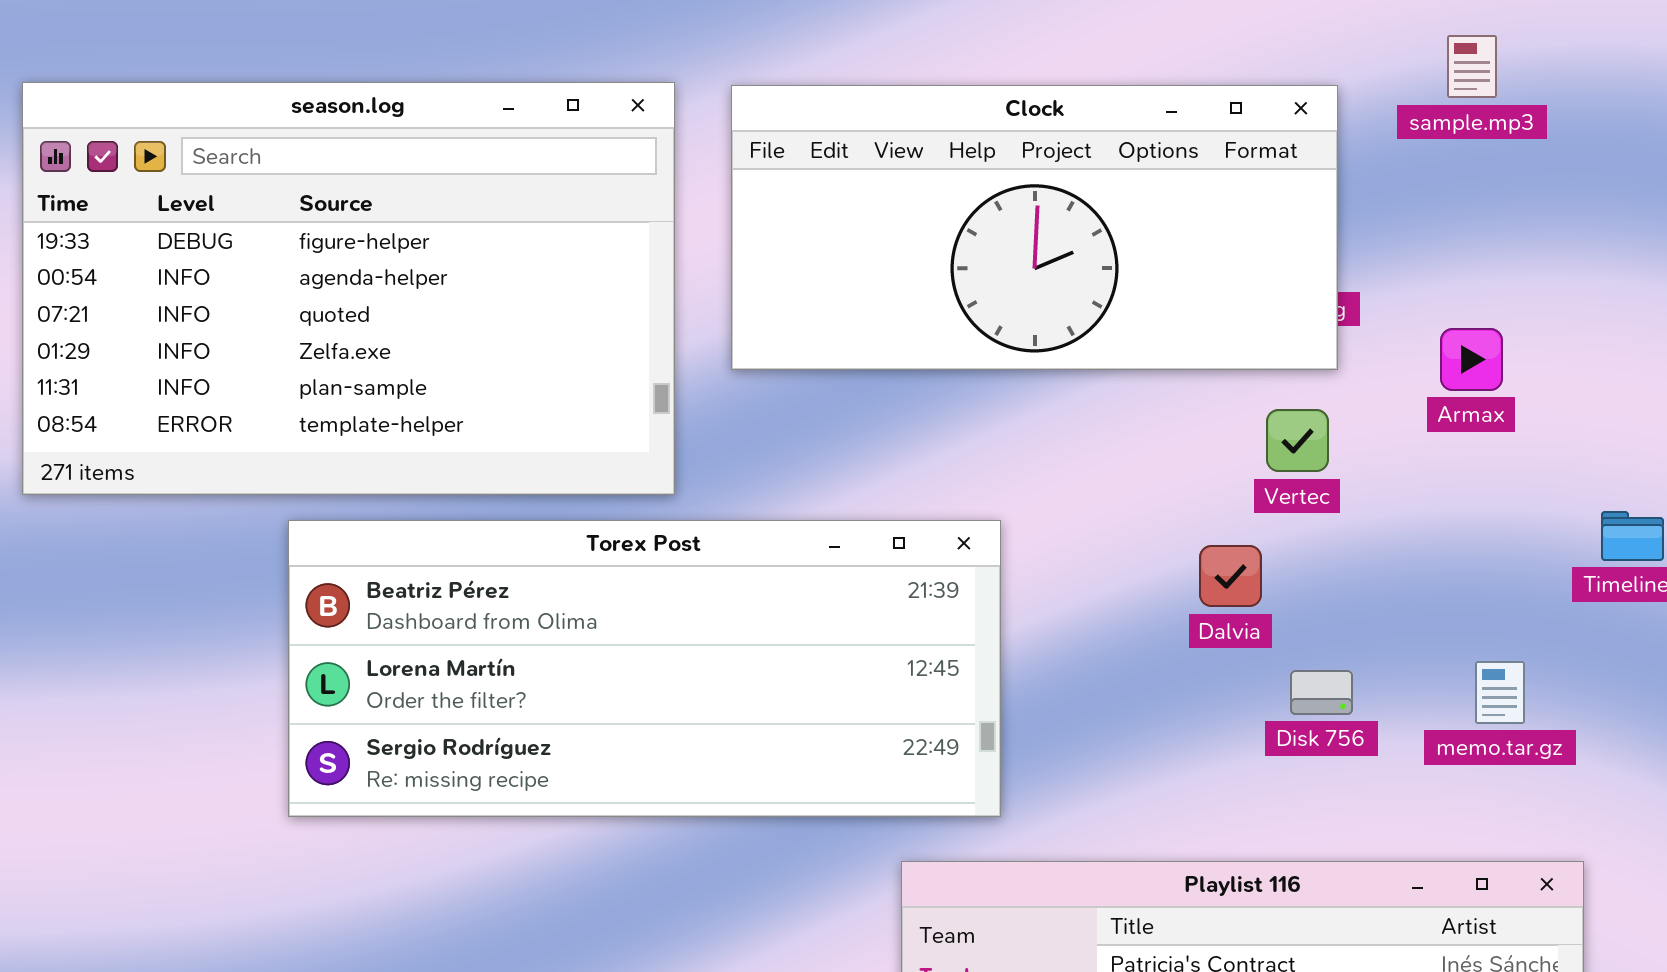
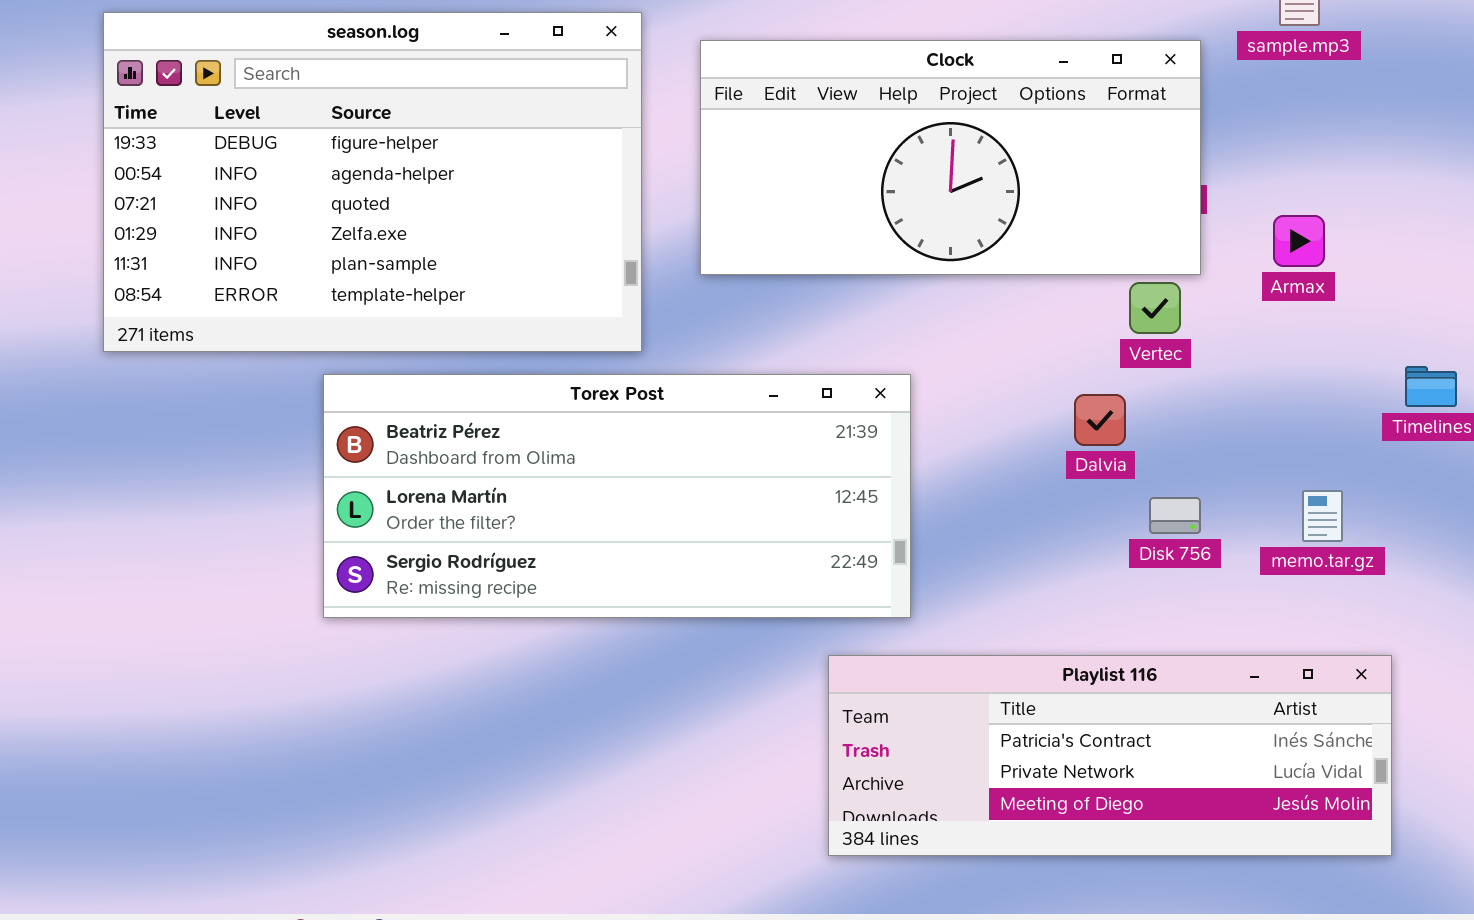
Clock: [731,85,1338,370] -> [700,40,1201,275], moved

